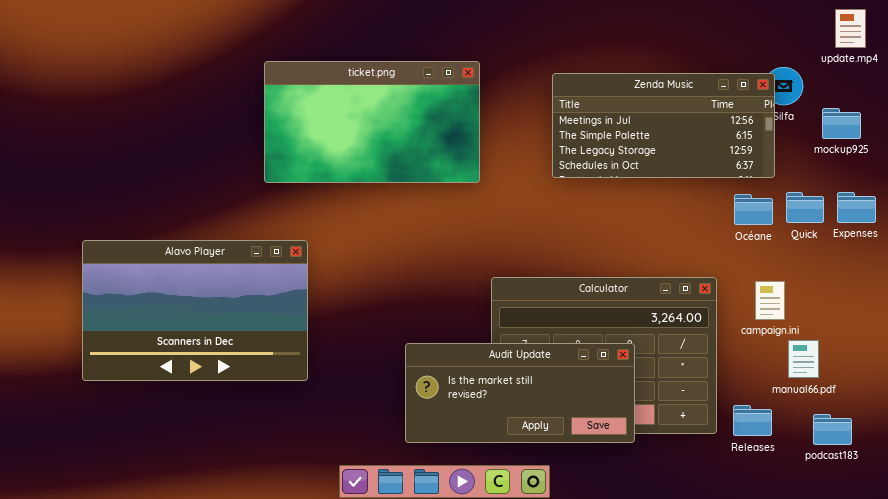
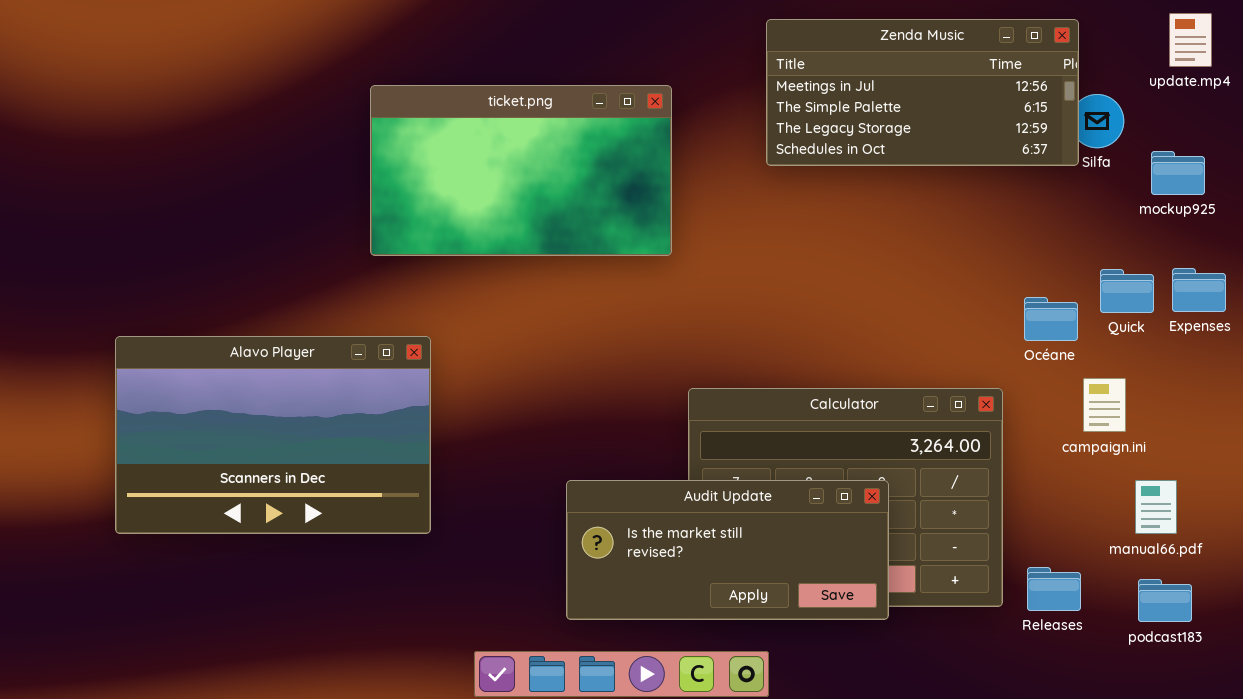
Zenda Music: [552,73,775,178] -> [766,19,1079,166], moved
Océane: [734,194,773,225] -> [1024,297,1078,341], moved
campaign.ini: [755,281,785,320] -> [1083,378,1126,432], moved
manual66.pdf: [788,340,819,378] -> [1135,480,1177,534], moved

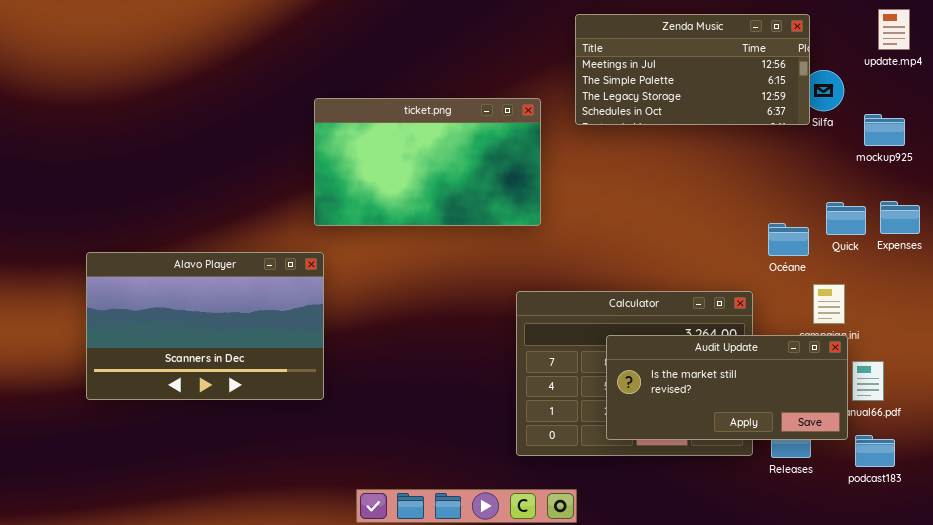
ticket.png: [370,85,672,256] -> [314,98,541,226], moved
Audit Update: [566,480,889,620] -> [606,335,848,440], moved

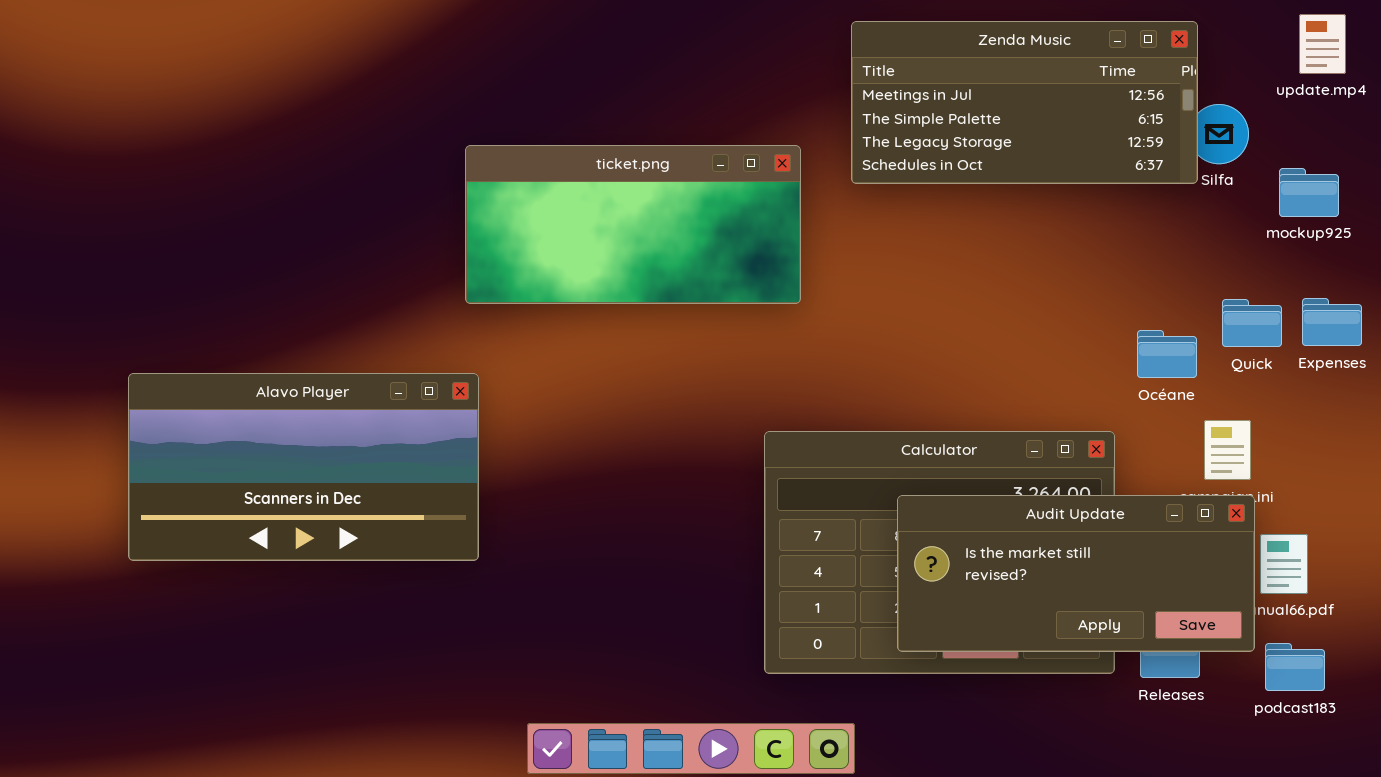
ticket.png: [314,98,541,226] -> [465,145,801,304], resized
Alavo Player: [86,252,324,400] -> [128,373,479,561], resized

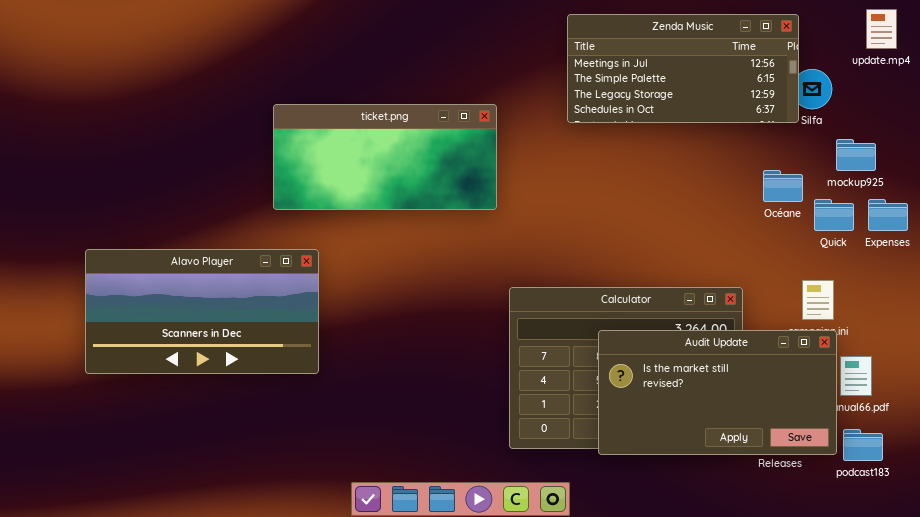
ticket.png: [465,145,801,304] -> [273,104,497,210], moved
mockup925: [1279,168,1339,217] -> [836,139,876,171], moved
Océane: [1137,330,1197,378] -> [763,170,803,202], moved
Audit Update: [897,495,1255,652] -> [598,330,837,455], resized

